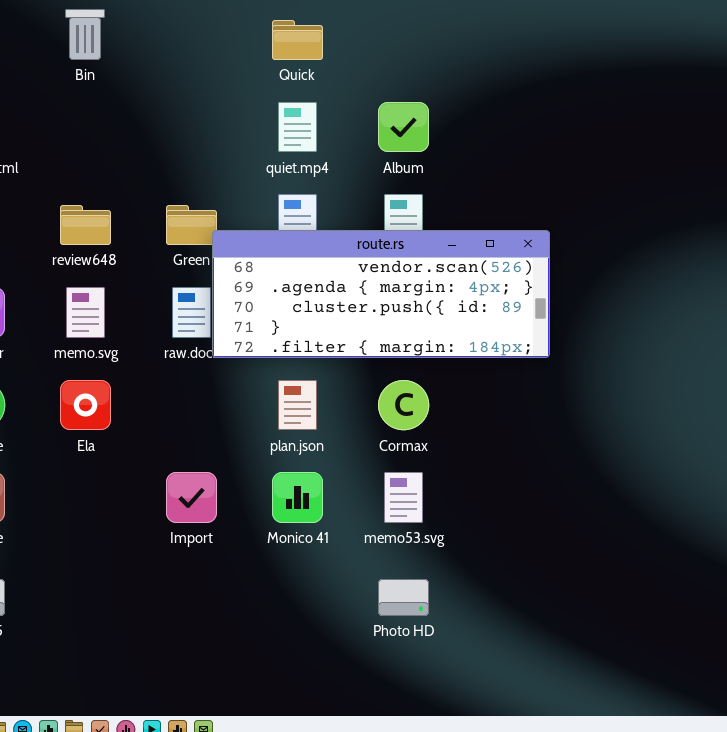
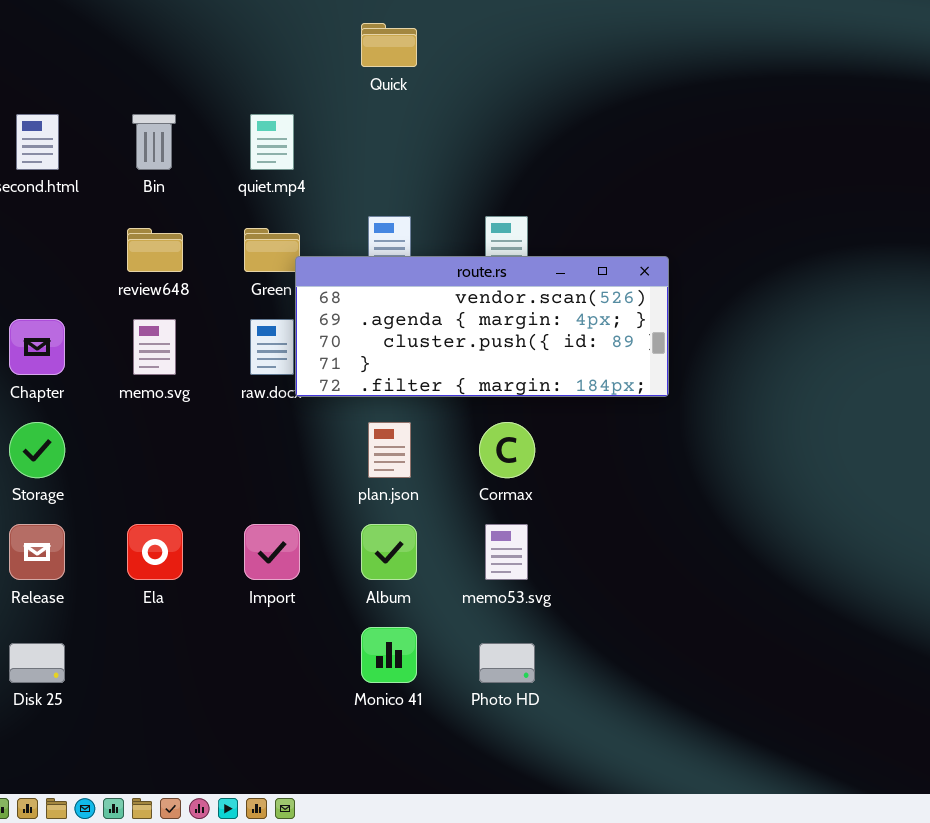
Bin: [65,9,105,60] -> [132,114,176,170], moved
quiet.mp4: [278,102,317,152] -> [250,114,294,170], moved
Album: [378,102,429,152] -> [361,524,417,580], moved
Ela: [60,380,111,430] -> [127,524,183,580], moved
Monico 41: [272,472,323,523] -> [361,627,417,683], moved

